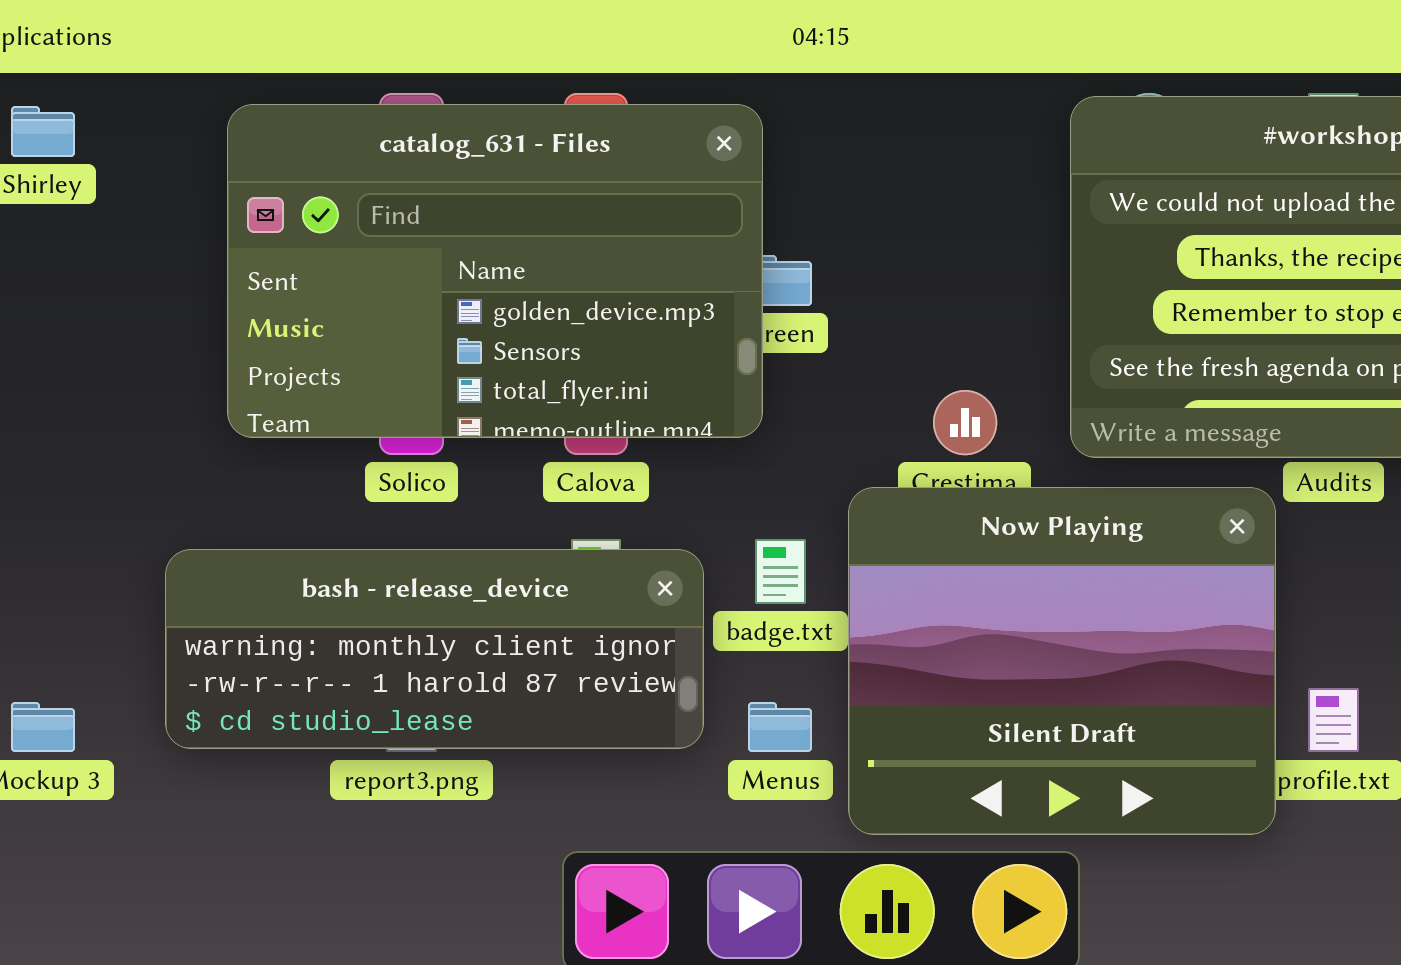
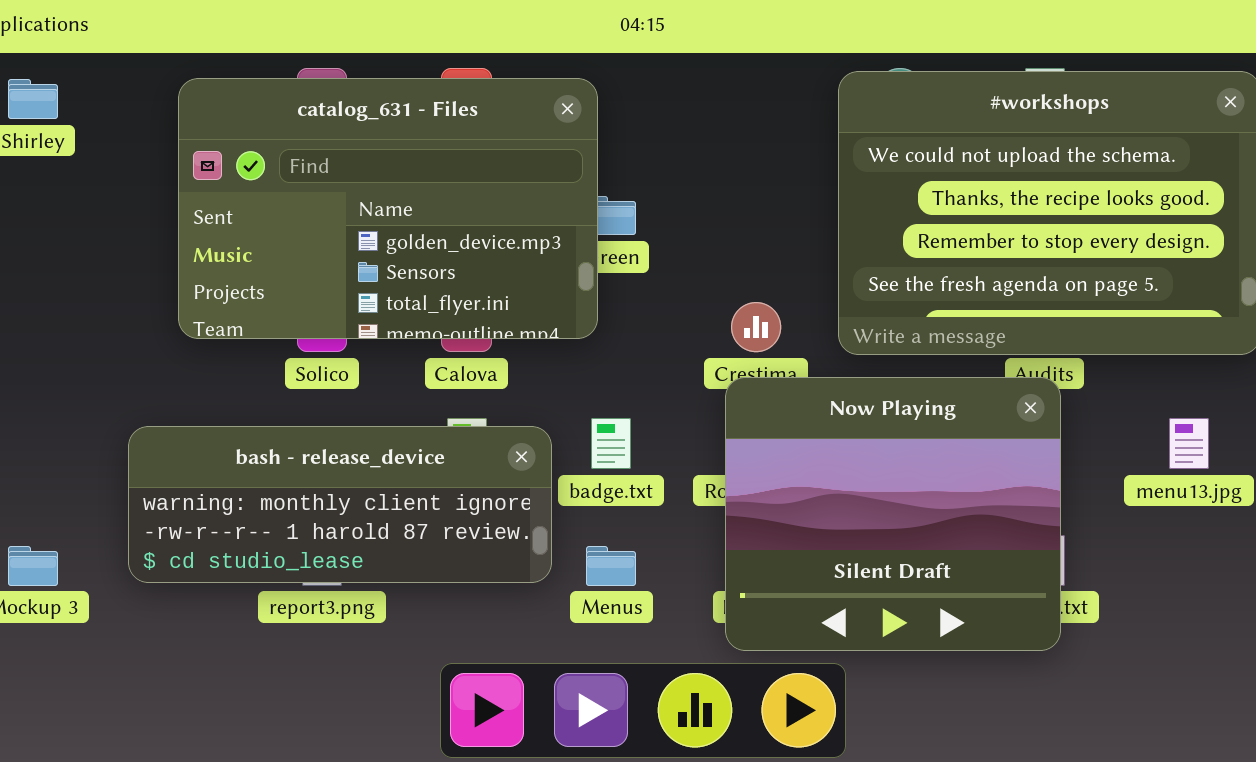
Now Playing: [848,487,1276,835] -> [725,377,1061,651], moved

